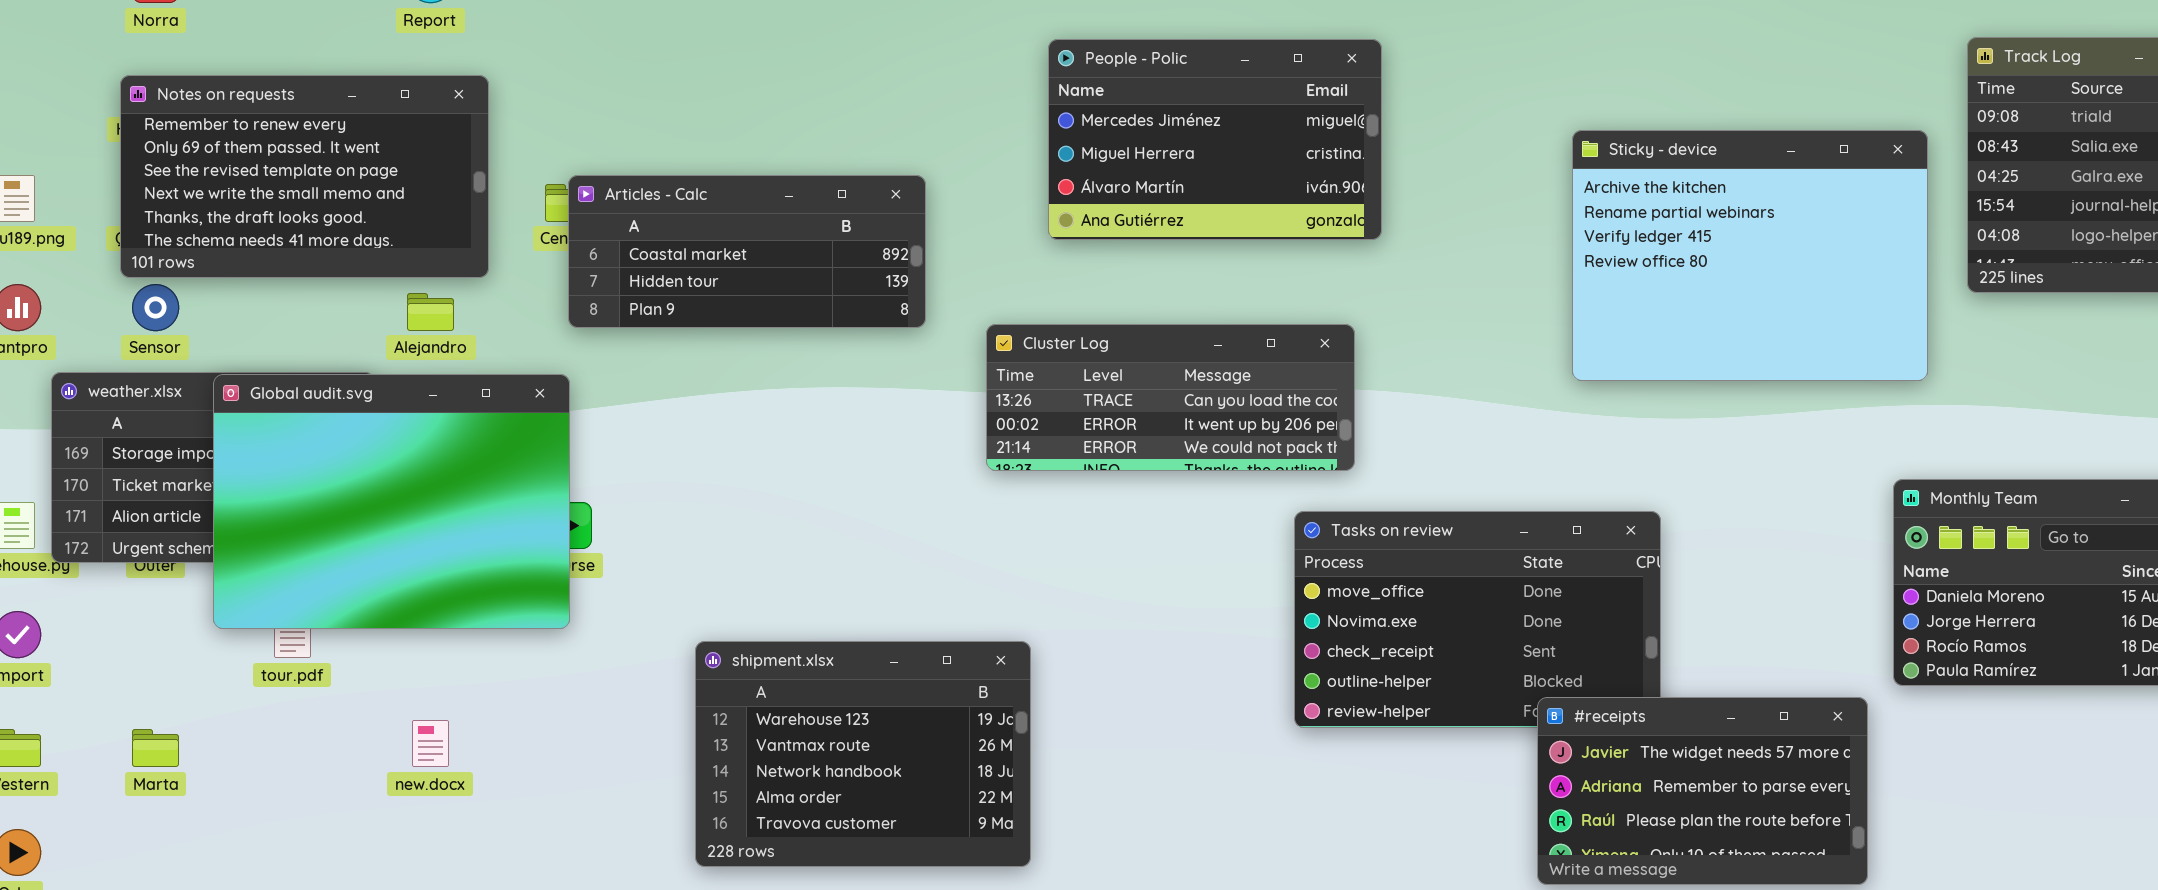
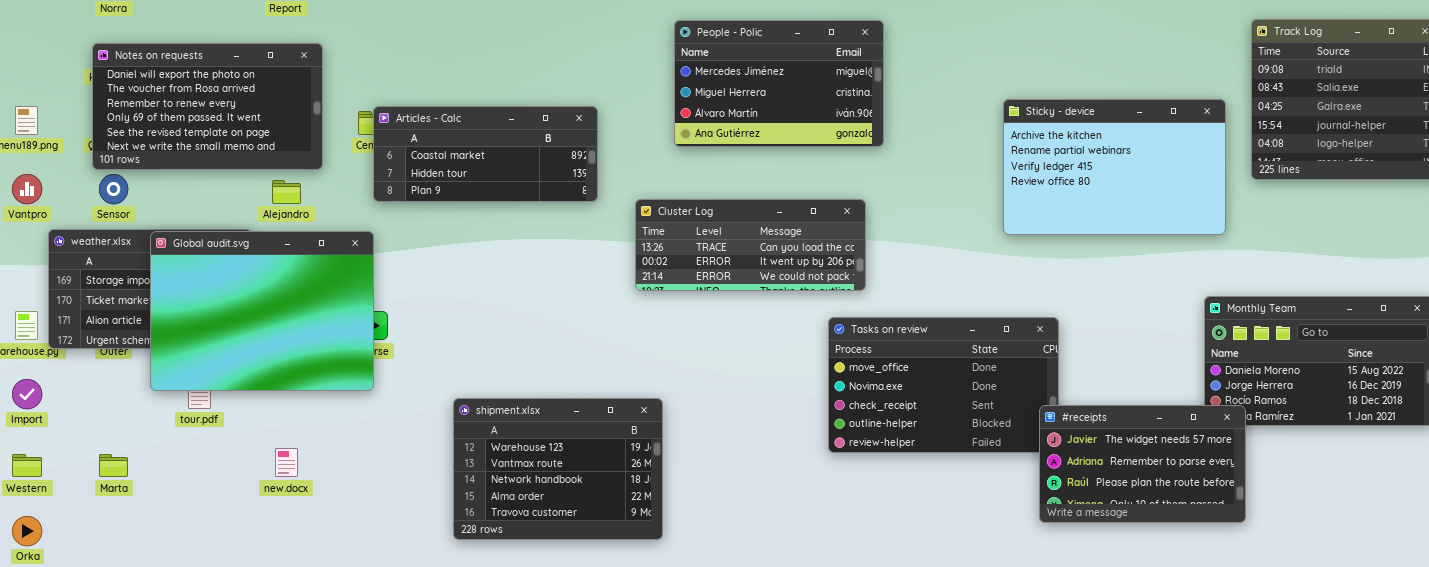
Notes on requests: [120,75,489,278] -> [92,43,323,170], scrolled up 2 rows
Sticky - device: [1572,130,1928,381] -> [1003,99,1226,235], resized
#receipts: [1537,697,1868,885] -> [1039,405,1246,523], moved

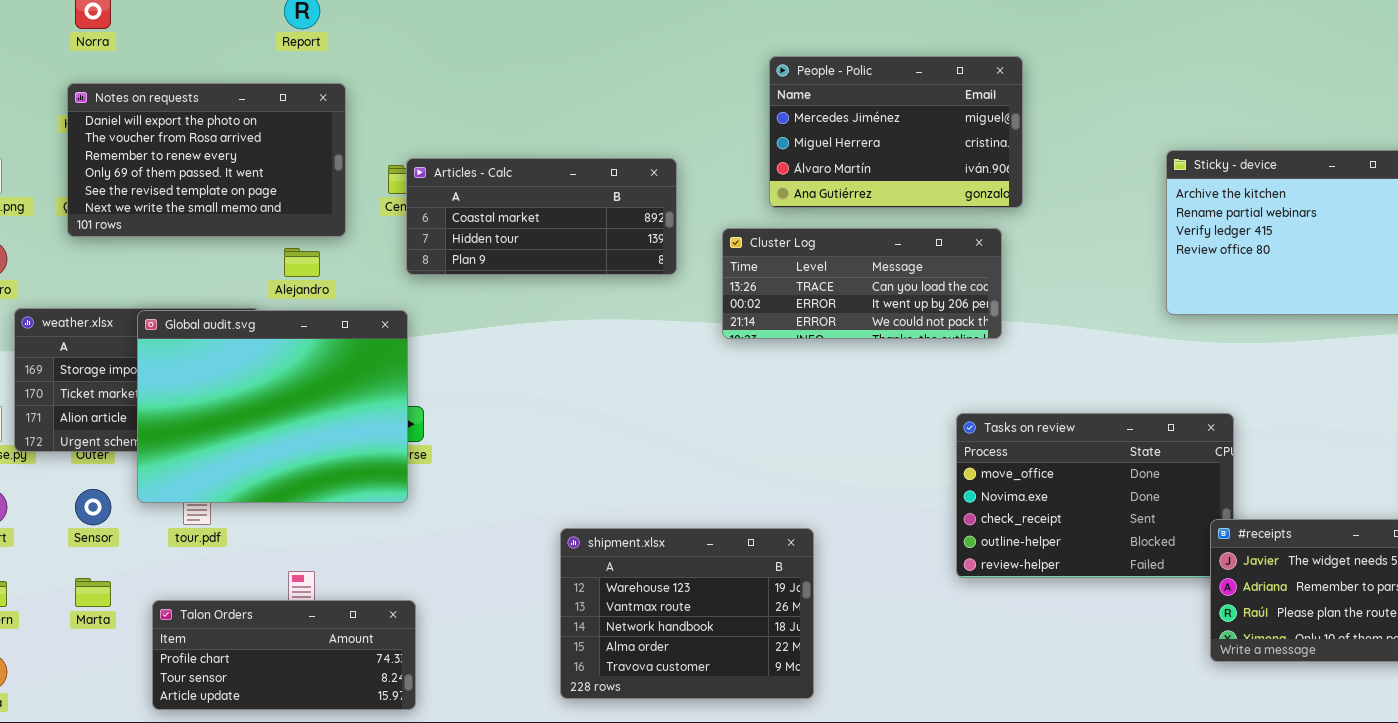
Sensor: [99,174,128,204] -> [75,489,111,525], moved
Cluster Log: [635,199,866,291] -> [722,228,1002,339], moved
shipment.xlsx: [453,398,663,540] -> [560,528,814,699], moved
Talon Orders: none -> [152,600,416,710], opened

